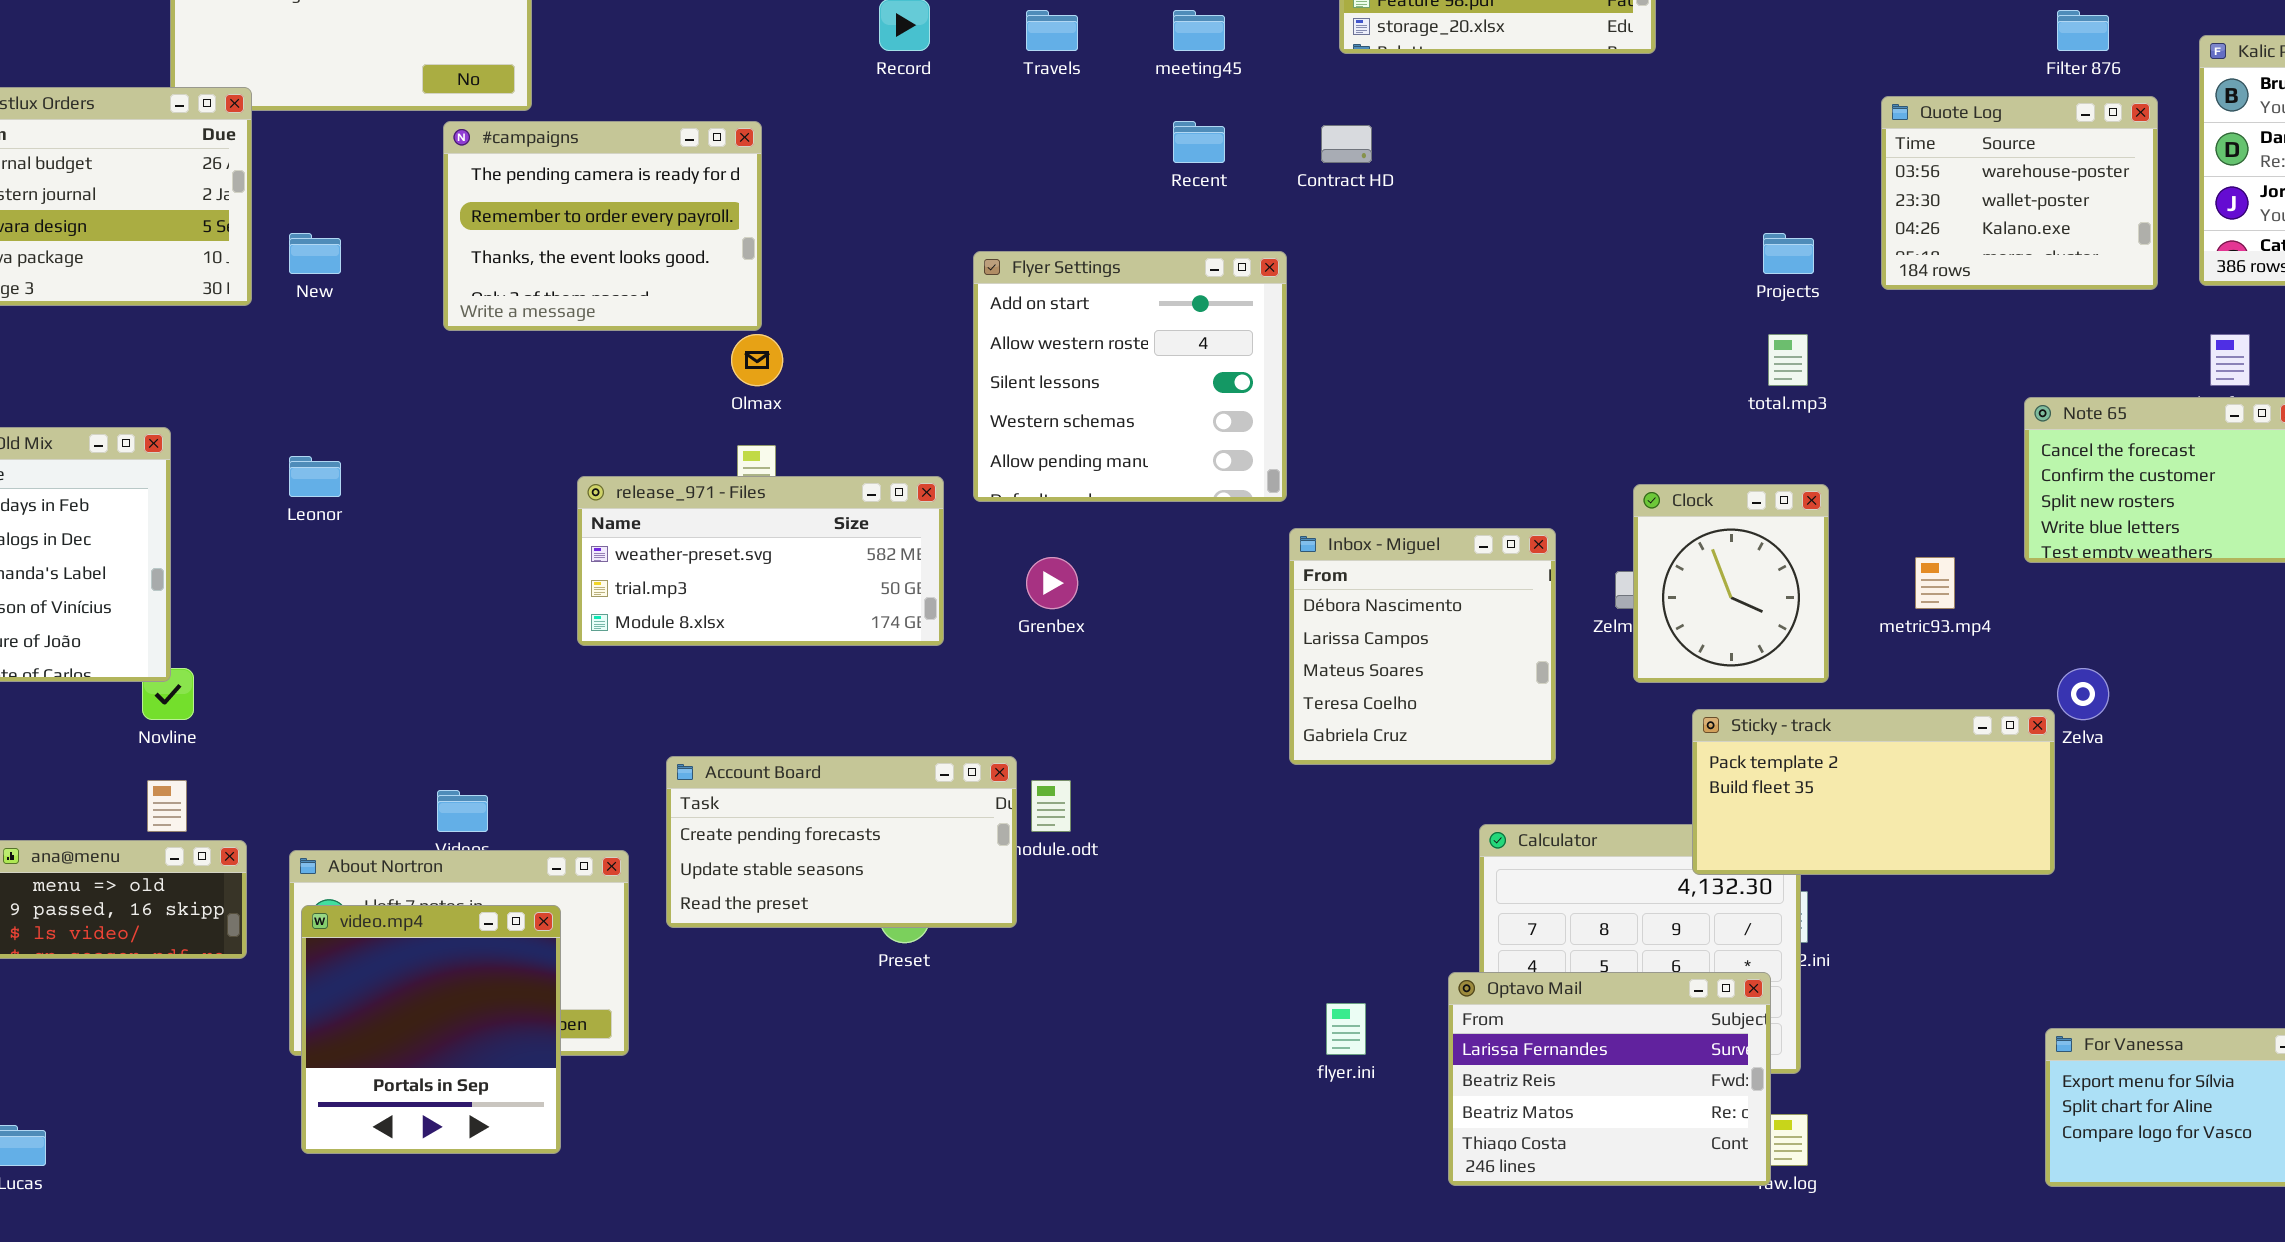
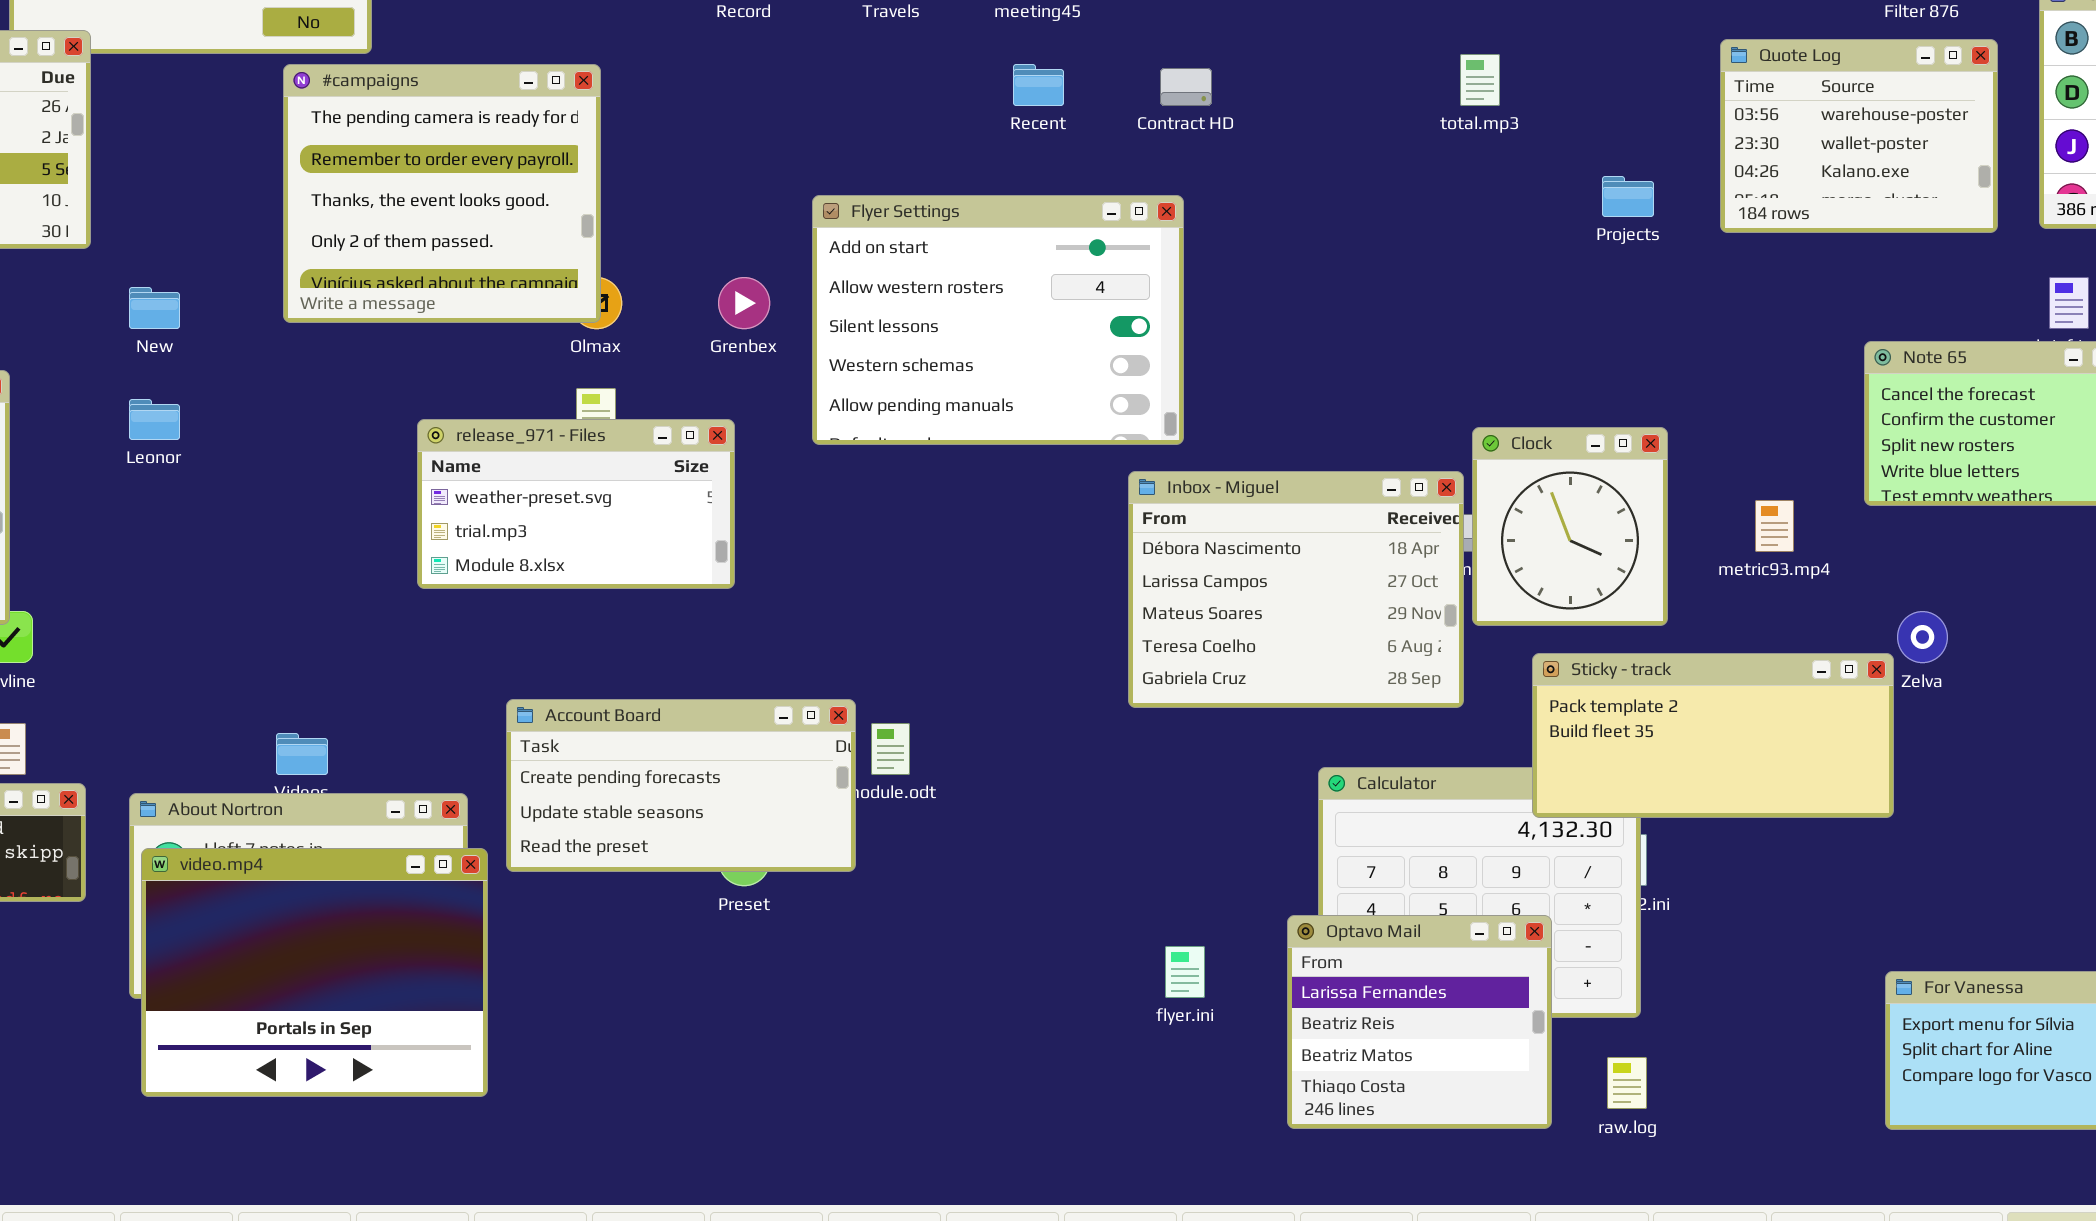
#campaigns: [443,121,762,331] -> [283,64,601,323], resized
New: [289,233,341,274] -> [129,287,180,329], moved
Flyer Settings: [973,251,1287,502] -> [812,195,1184,445], resized
total.mp3: [1768,334,1808,386] -> [1460,54,1500,106], moved
release_971 - Files: [577,476,944,646] -> [417,419,735,589], resized
Inbox - Miguel: [1289,528,1556,765] -> [1128,471,1464,708], resized
Grenbex: [1026,557,1078,609] -> [718,277,770,329], moved
video.mp4: [301,905,561,1154] -> [141,848,488,1097], resized
Optavo Mail: [1448,972,1771,1186] -> [1287,915,1552,1129], resized

